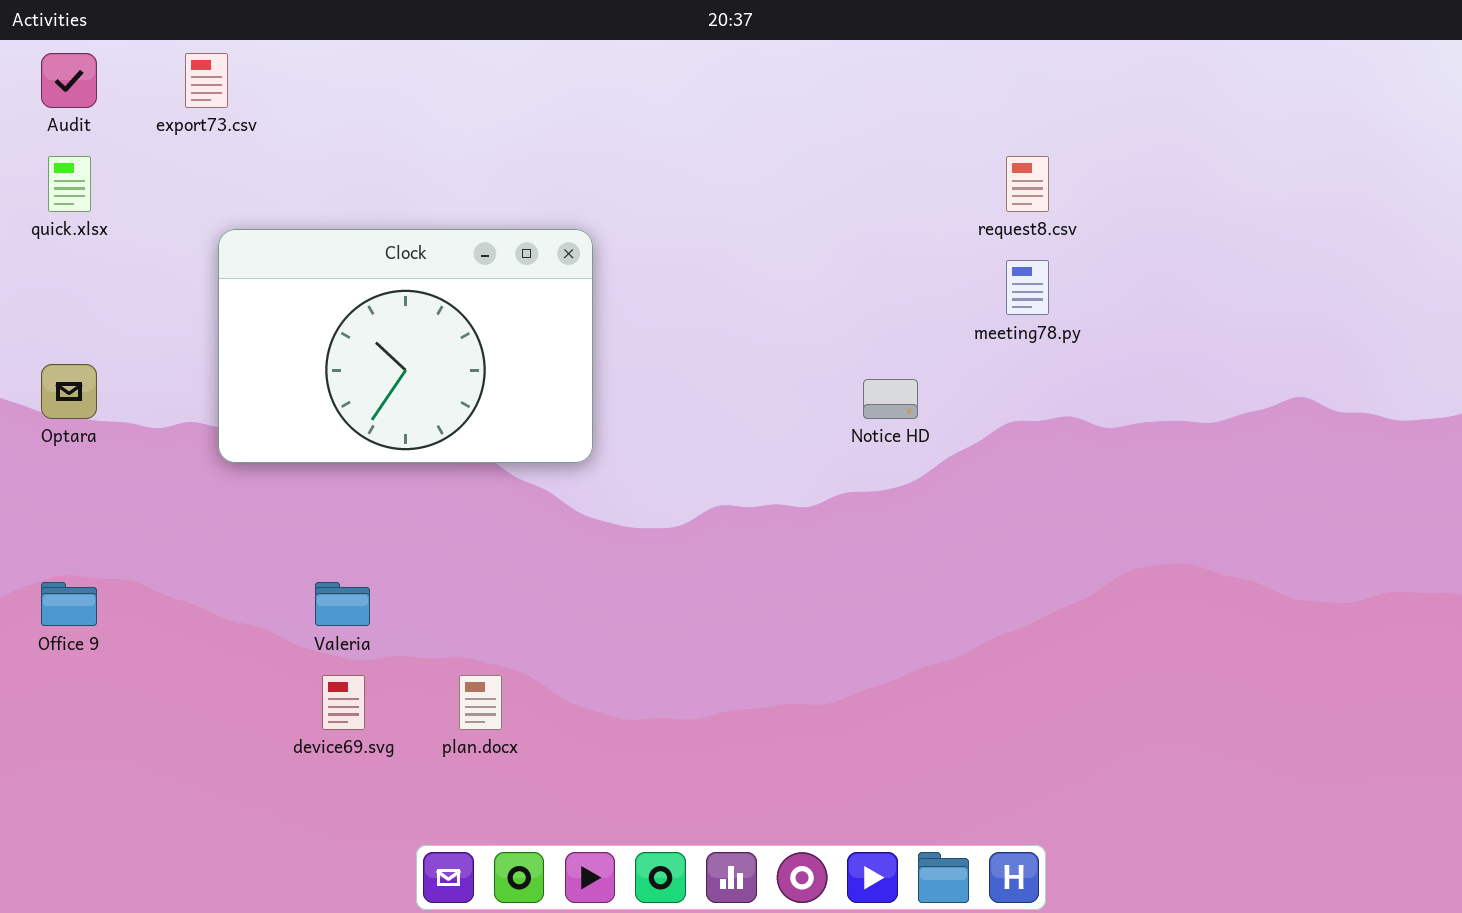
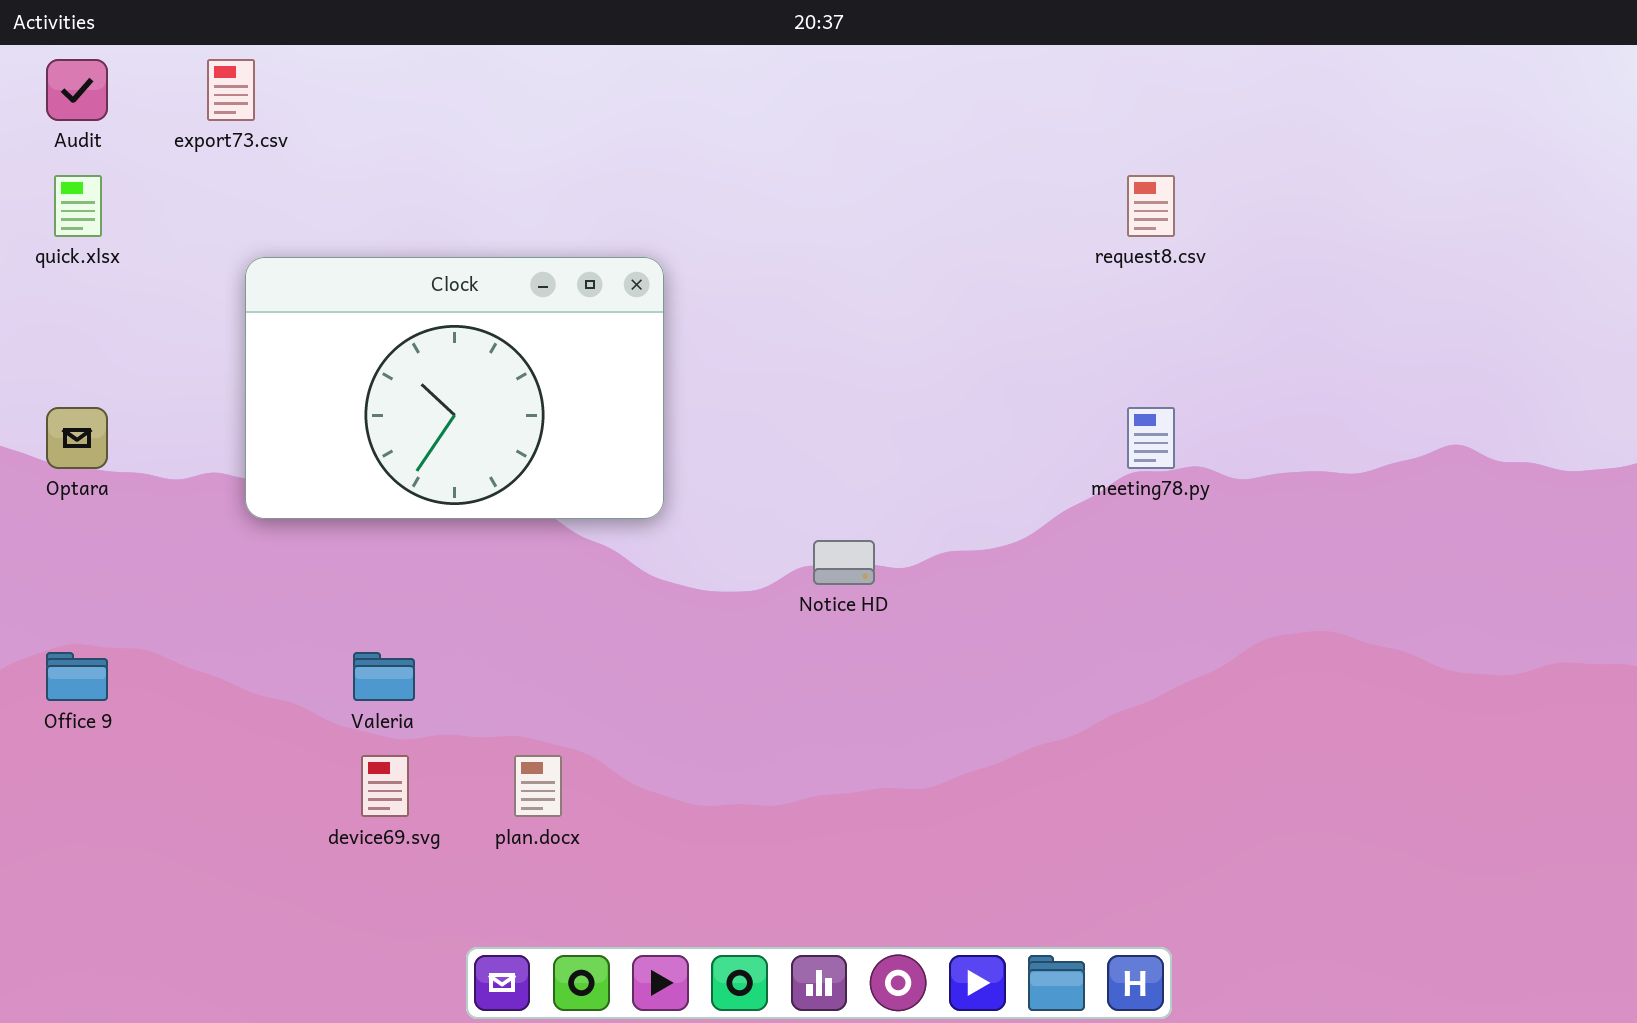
meeting78.py: [1006,260,1049,315] -> [1127,407,1175,469], moved
Notice HD: [863,379,918,419] -> [813,540,875,585], moved

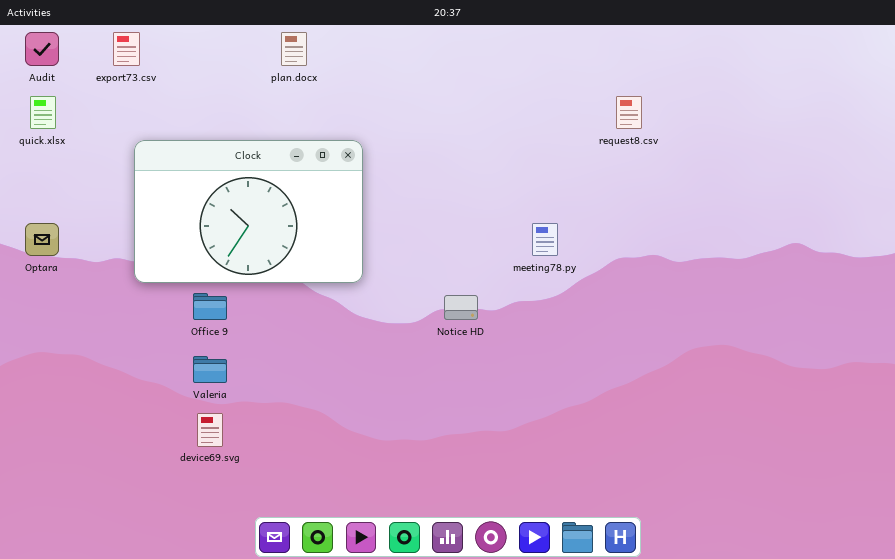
meeting78.py: [1127,407,1175,469] -> [532,223,558,256], moved
Office 9: [46,652,108,701] -> [193,293,227,320], moved
plan.docx: [514,755,562,817] -> [281,32,307,66], moved

